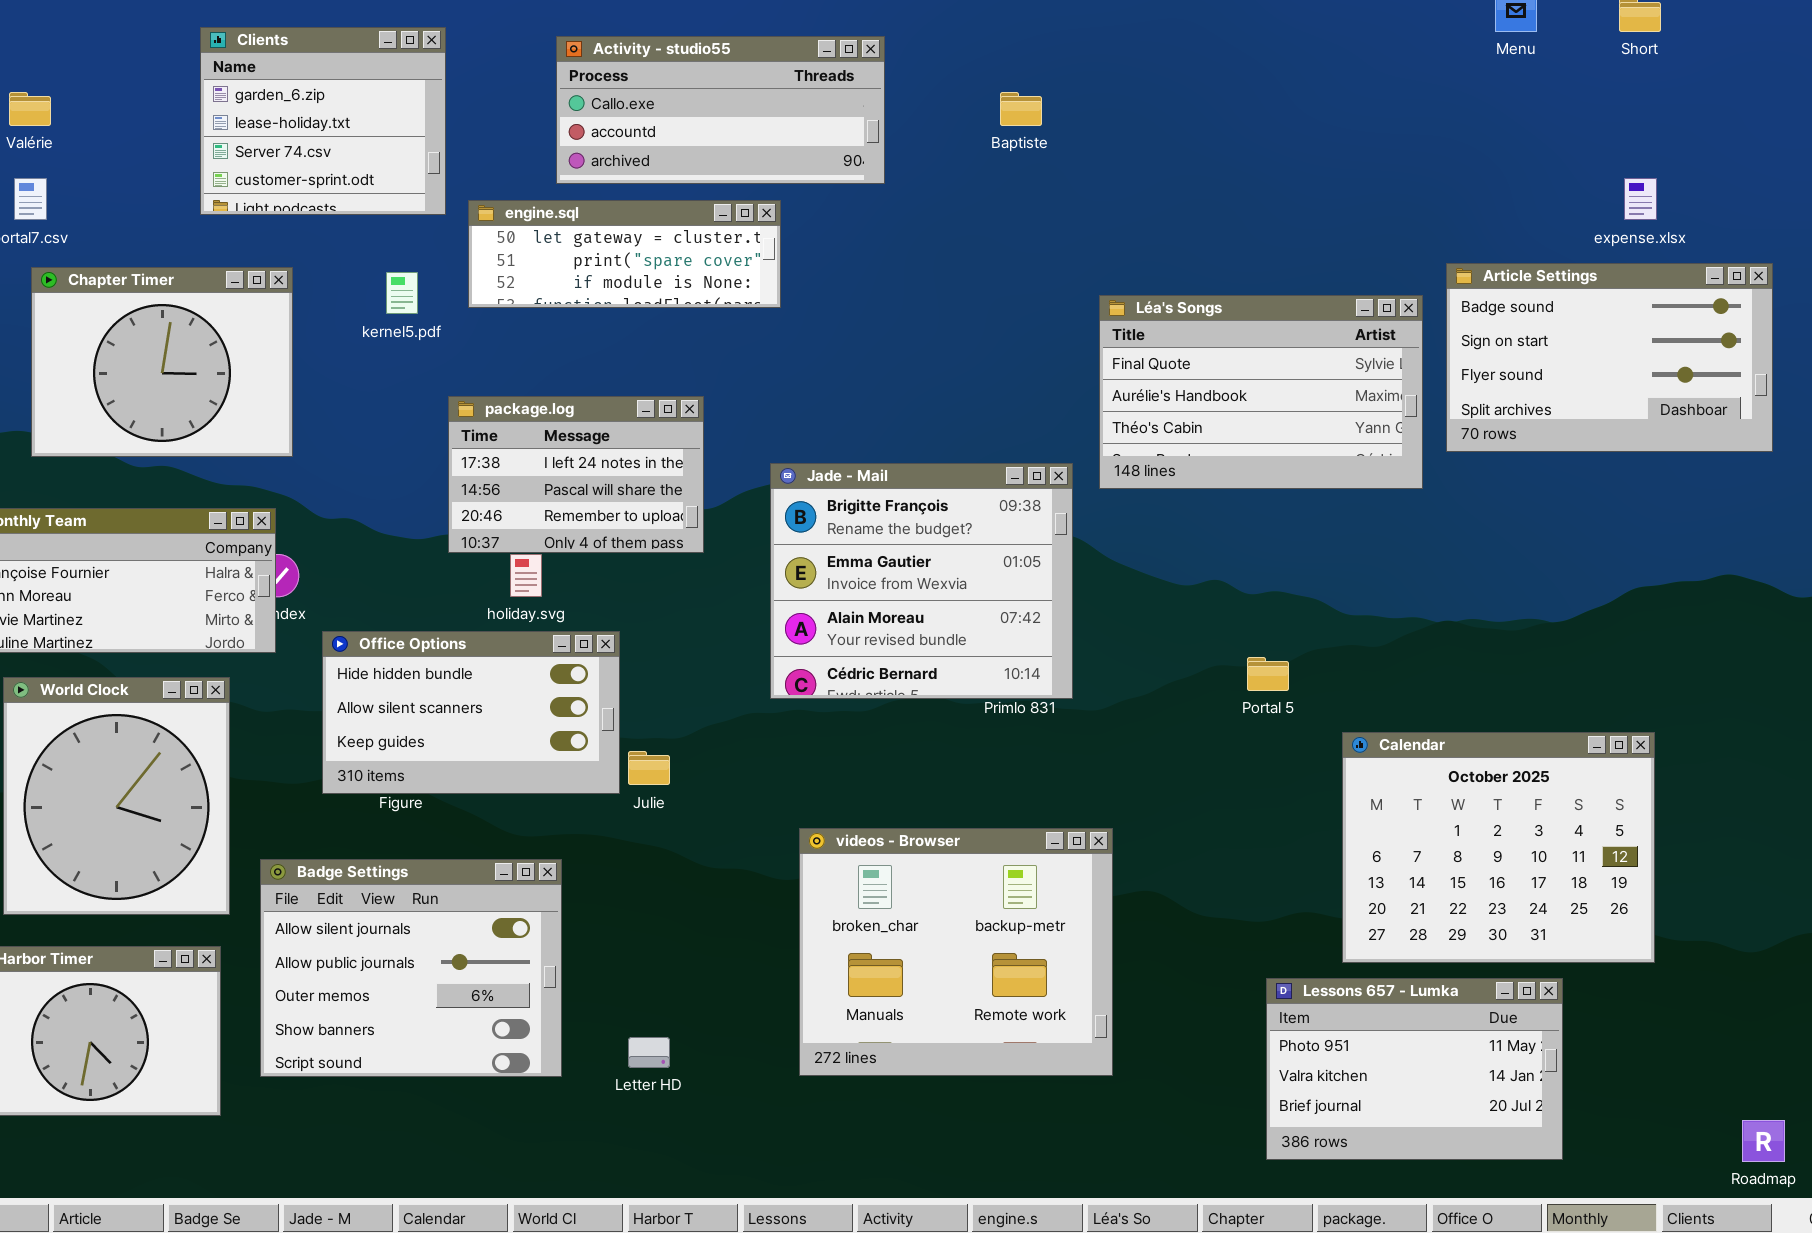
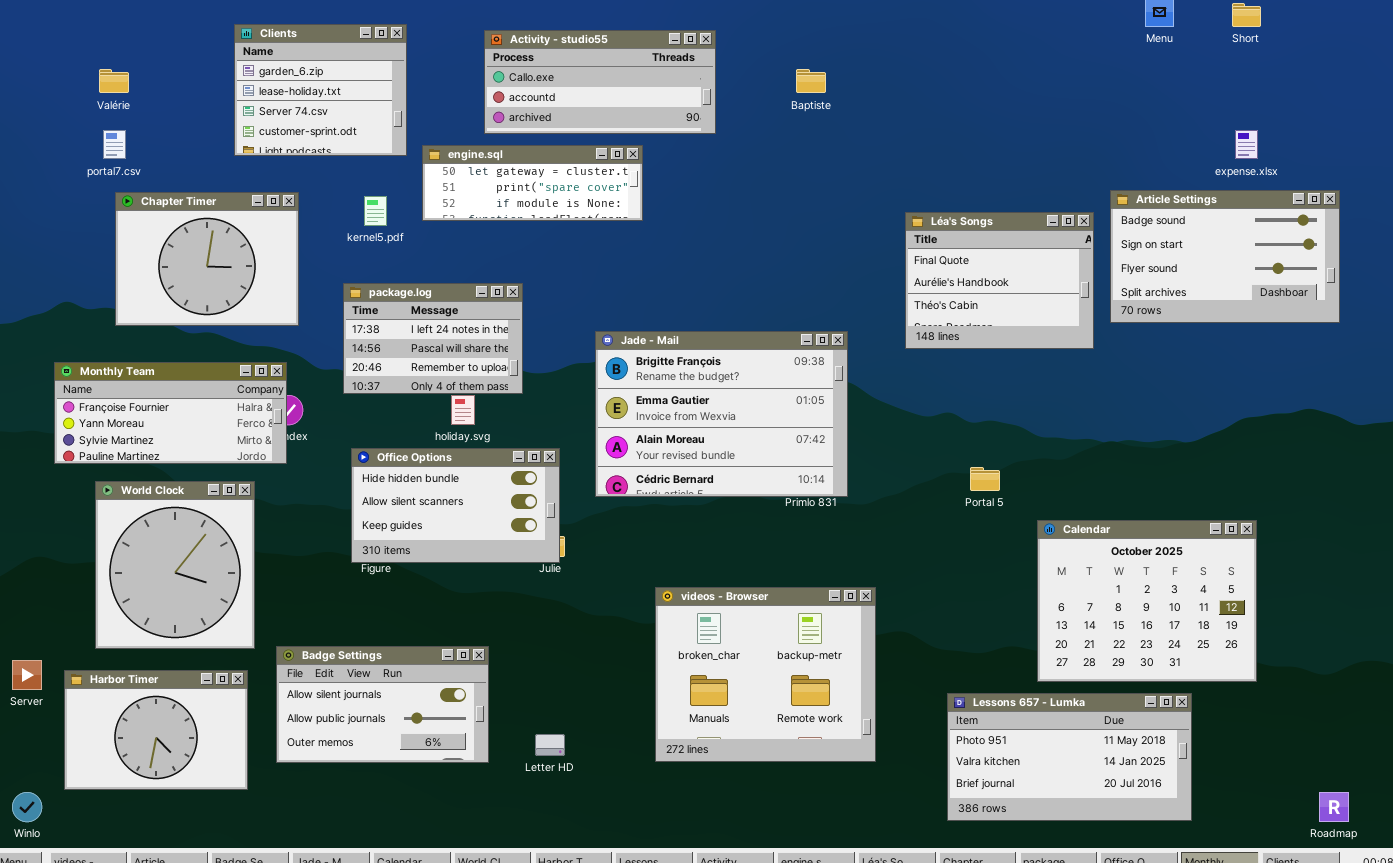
Léa's Songs: [1099,295,1423,489] -> [905,212,1094,349], resized
package.log: [448,396,704,553] -> [343,283,523,394], moved
Jade - Mail: [770,463,1073,699] -> [595,331,848,497], resized
Office Options: [322,631,620,794] -> [351,448,560,563], moved
Badge Settings: [260,859,562,1077] -> [276,646,489,763], resized
Lessons 657 - Lumka: [1266,978,1563,1160] -> [947,693,1192,821], resized

